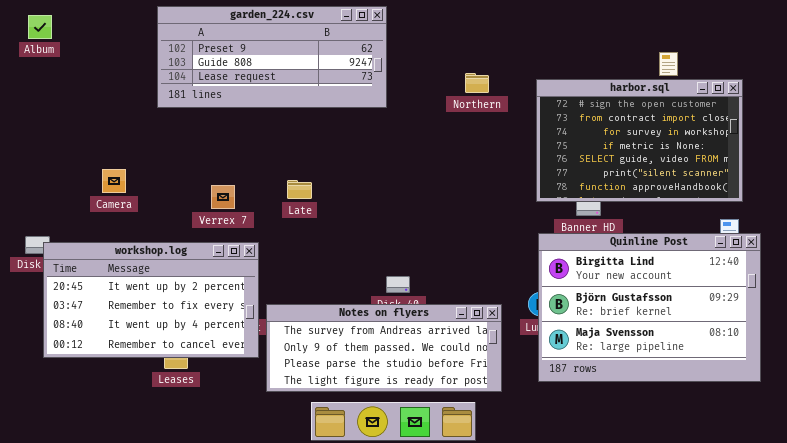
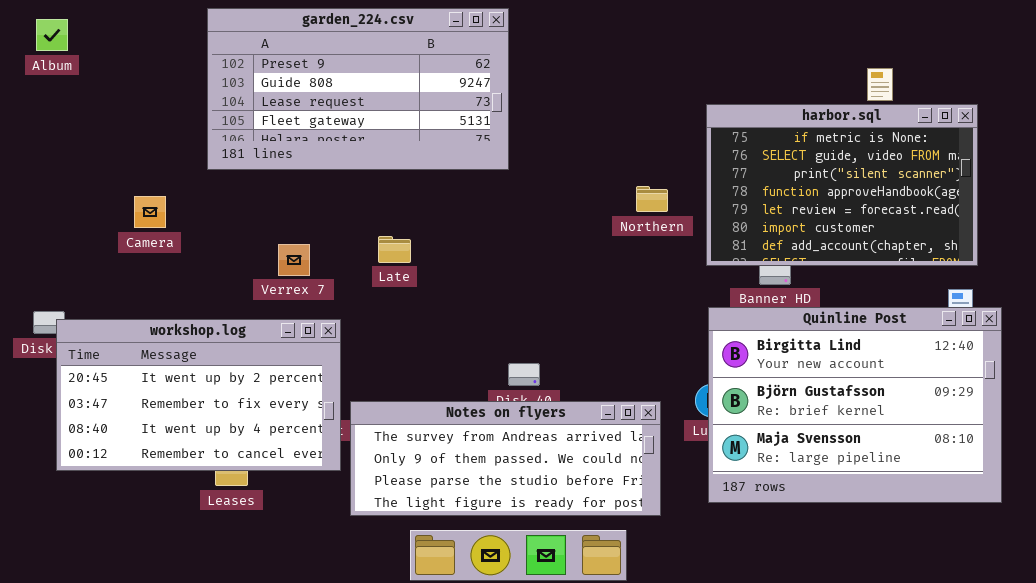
garden_224.csv: [157,6,387,108] -> [207,8,509,170], resized
Northern: [465,73,489,93] -> [636,186,668,212], moved
harbor.sql: [536,79,743,202] -> [706,104,978,266], scrolled down 3 rows
Camera: [102,169,126,193] -> [134,196,166,228], moved

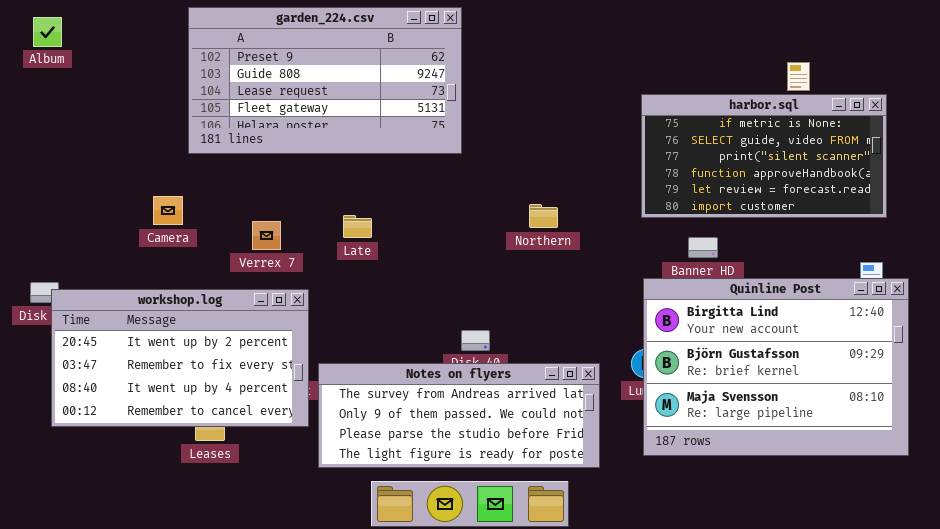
harbor.sql: [706,104,978,266] -> [641,94,887,218], resized
Northern: [636,186,668,212] -> [529,204,558,228], moved
Camera: [134,196,166,228] -> [153,196,183,225], moved

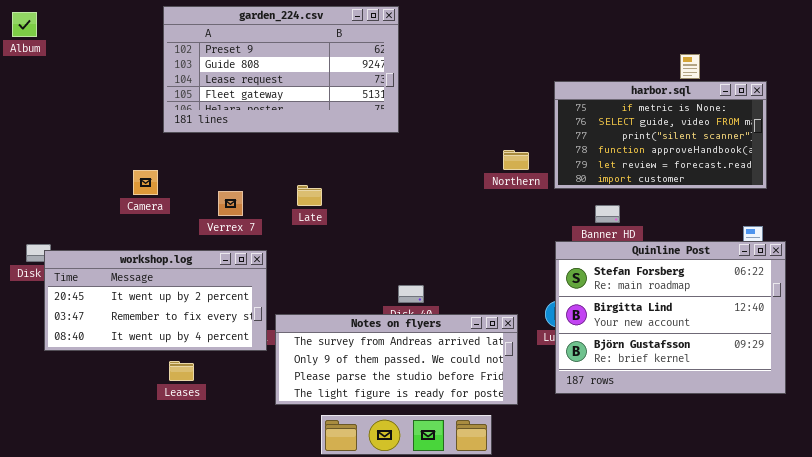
Album: [33,17,62,47] -> [12,12,37,37], moved
Northern: [529,204,558,228] -> [503,150,529,170], moved
Quinline Post: [643,278,909,456] -> [555,241,786,394], scrolled up 1 row
workshop.log: [51,289,309,427] -> [44,250,267,351], resized

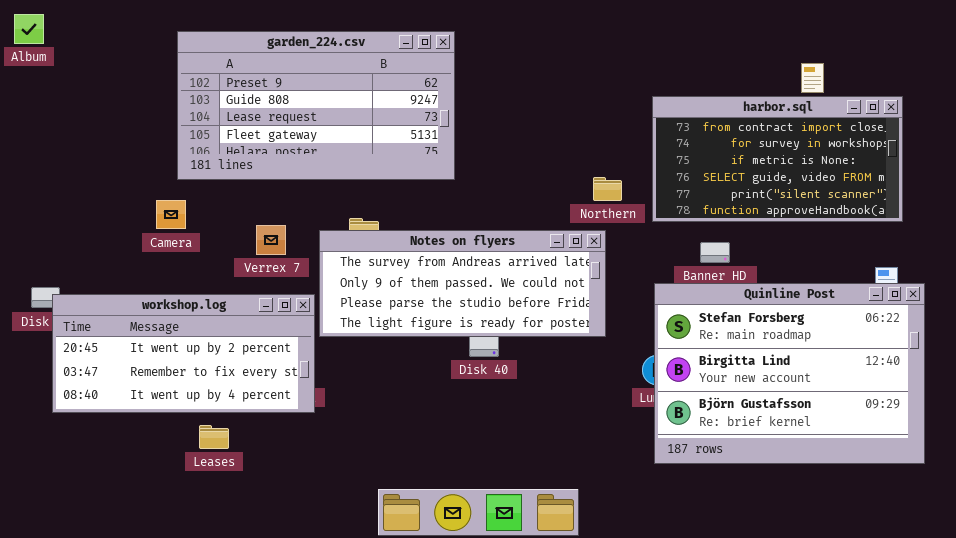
garden_224.csv: [163,6,399,133] -> [177,31,455,180], moved
harbor.sql: [554,81,767,189] -> [652,96,903,222], scrolled up 2 rows
Notes on flyers: [275,314,518,405] -> [319,230,606,337], moved

